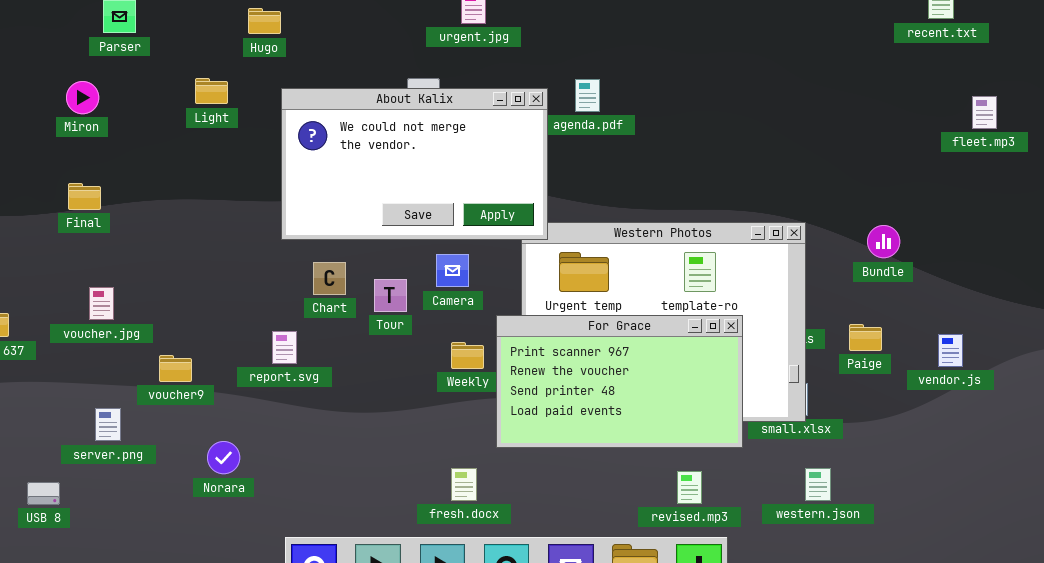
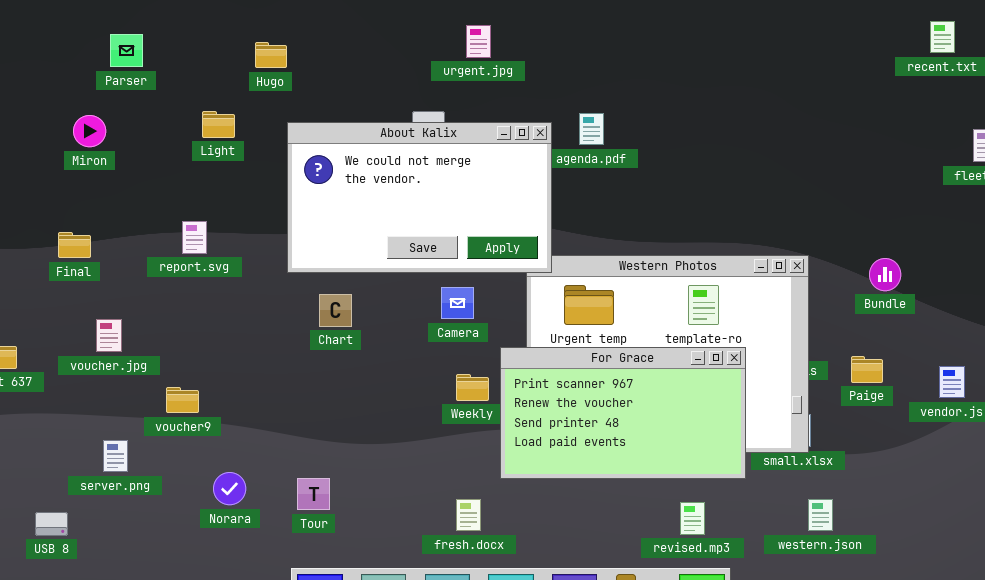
Final: [68,183,101,210] -> [58,232,91,258], moved
Tour: [374,279,407,312] -> [297,478,330,510], moved
report.svg: [272,331,297,364] -> [182,221,207,254], moved

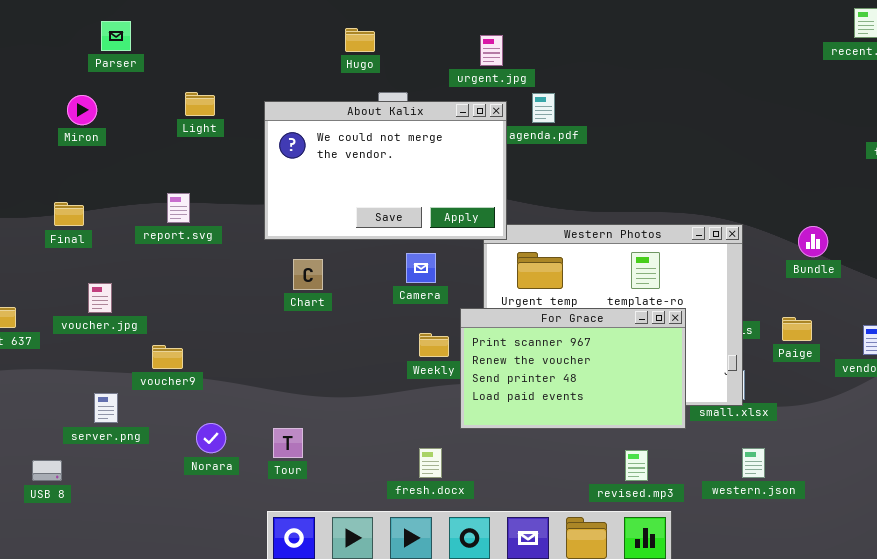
urgent.jpg: [466,25,491,58] -> [480,35,503,66], moved
Hugo: [255,42,287,68] -> [345,28,375,52], moved

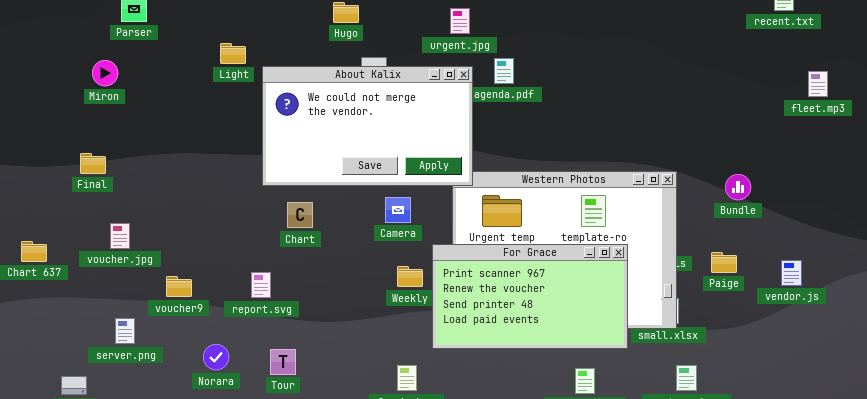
Light: [185,92,215,116] -> [220,43,246,64], moved
report.svg: [167,193,190,223] -> [251,272,271,298], moved

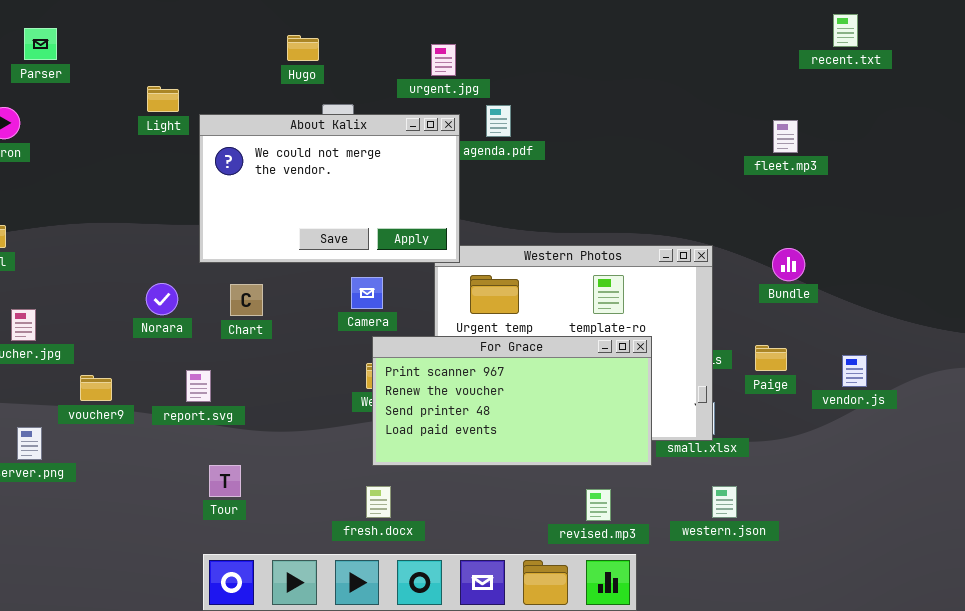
fleet.mp3: [808,71,828,97] -> [773,120,798,153], moved
For Grace: [432,244,628,349] -> [372,336,652,466], resized
Norara: [203,344,229,370] -> [146,283,178,315], moved

